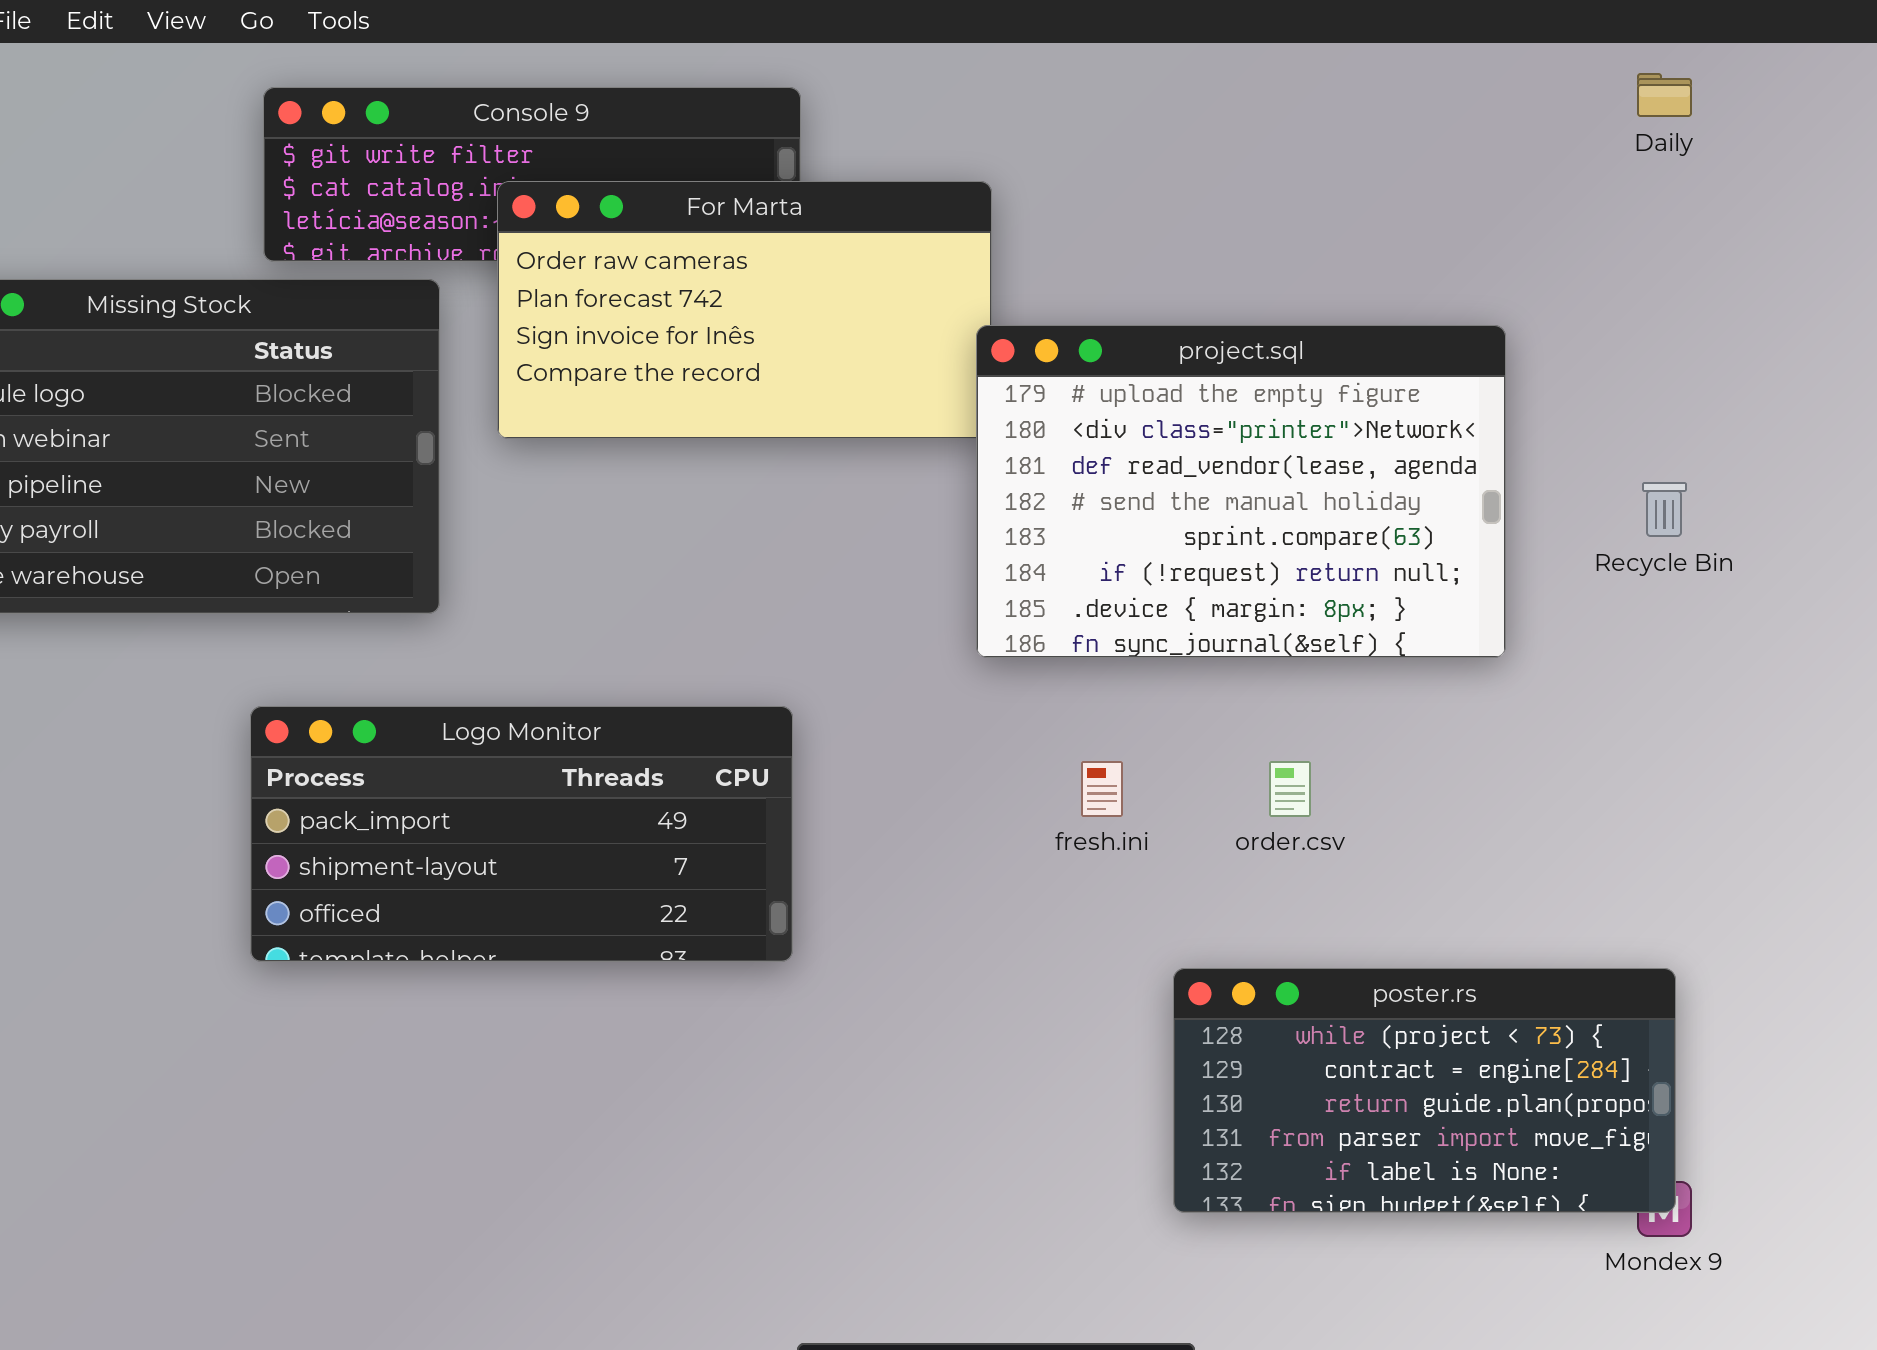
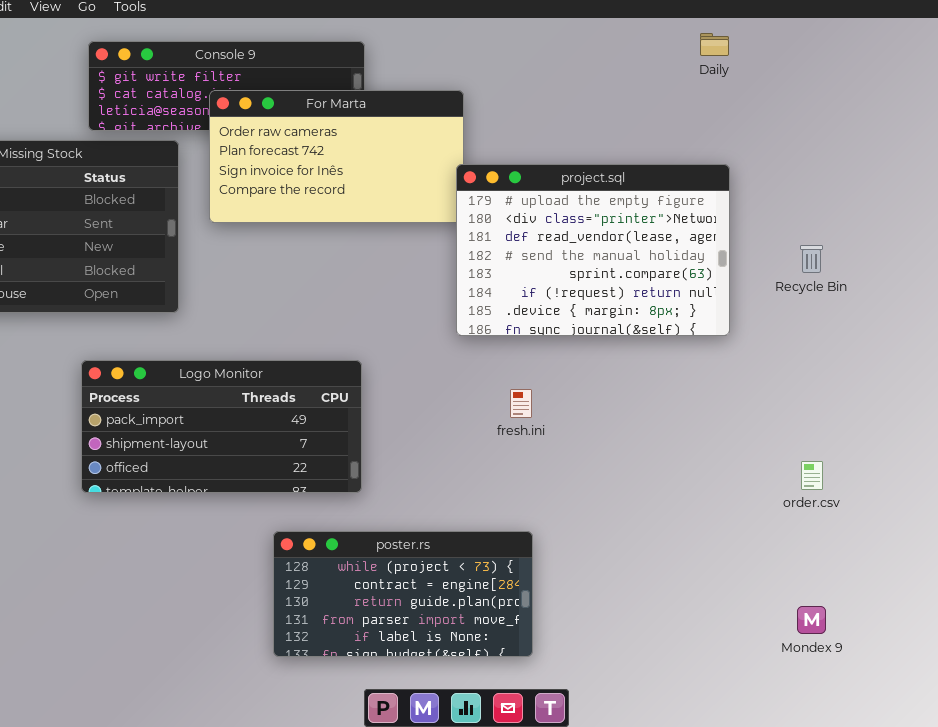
Daily: [1637,73,1692,117] -> [700,33,729,56], moved
order.csv: [1269,761,1311,817] -> [801,461,823,490], moved
poster.rs: [1173,968,1676,1213] -> [273,531,533,657], moved

